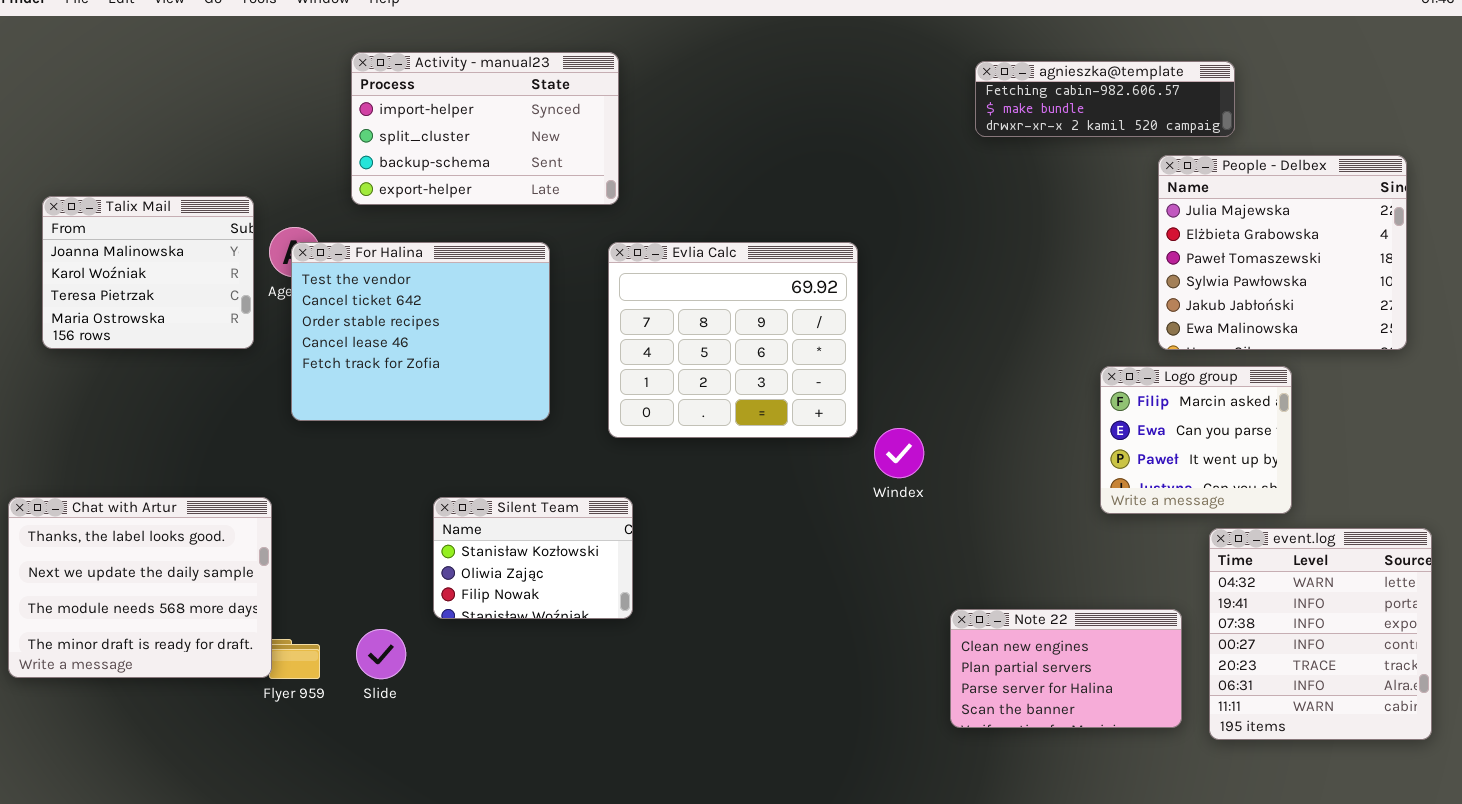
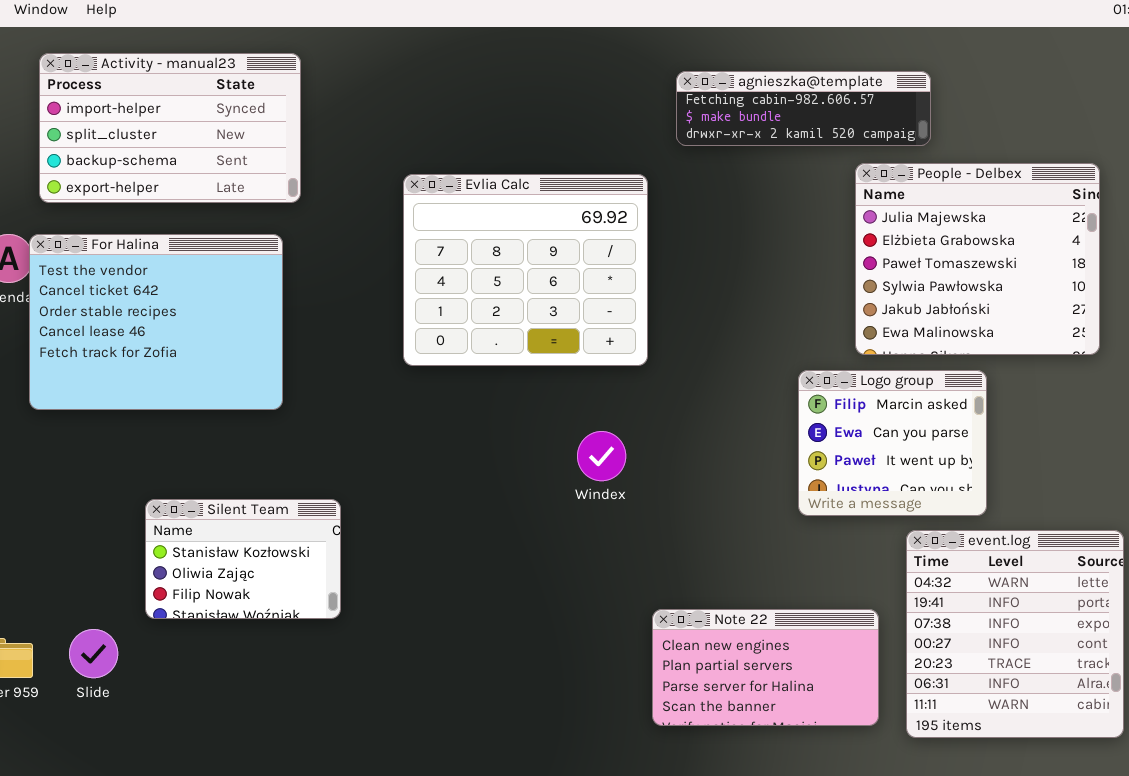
Activity - manual23: [351,52,619,205] -> [39,53,301,203], moved
For Halina: [291,242,550,421] -> [29,234,283,410], moved
Evlia Calc: [608,242,858,438] -> [403,174,648,366], moved

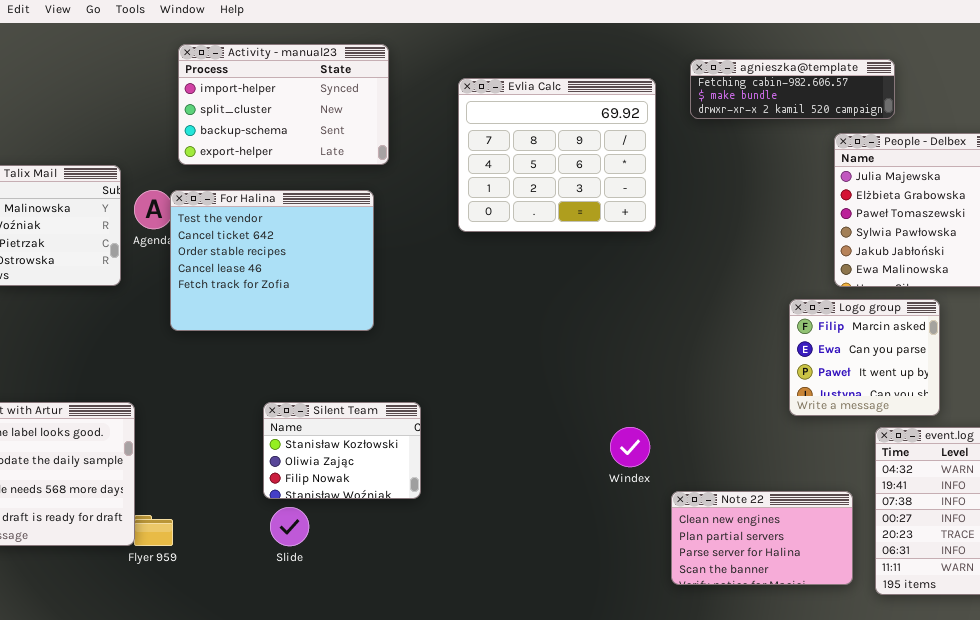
Evlia Calc: [403,174,648,366] -> [458,78,656,232], moved
Windex: [577,431,626,481] -> [610,427,650,467], moved
Slide: [69,629,118,678] -> [270,507,309,546], moved

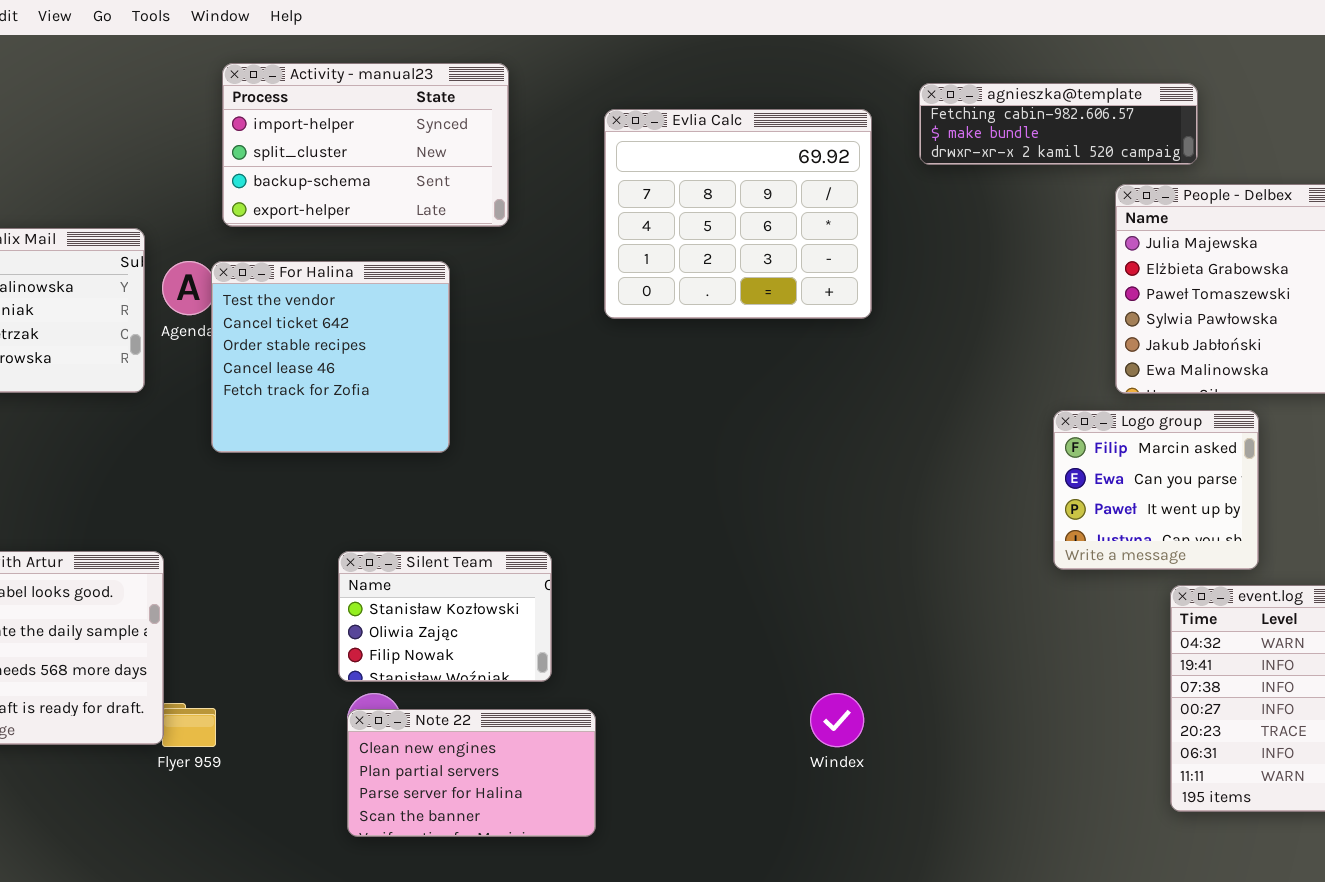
For Halina: [170,190,374,331] -> [211,261,450,453], resized
Windex: [610,427,650,467] -> [810,693,864,747], moved
Note 22: [671,491,853,585] -> [347,709,596,837], moved

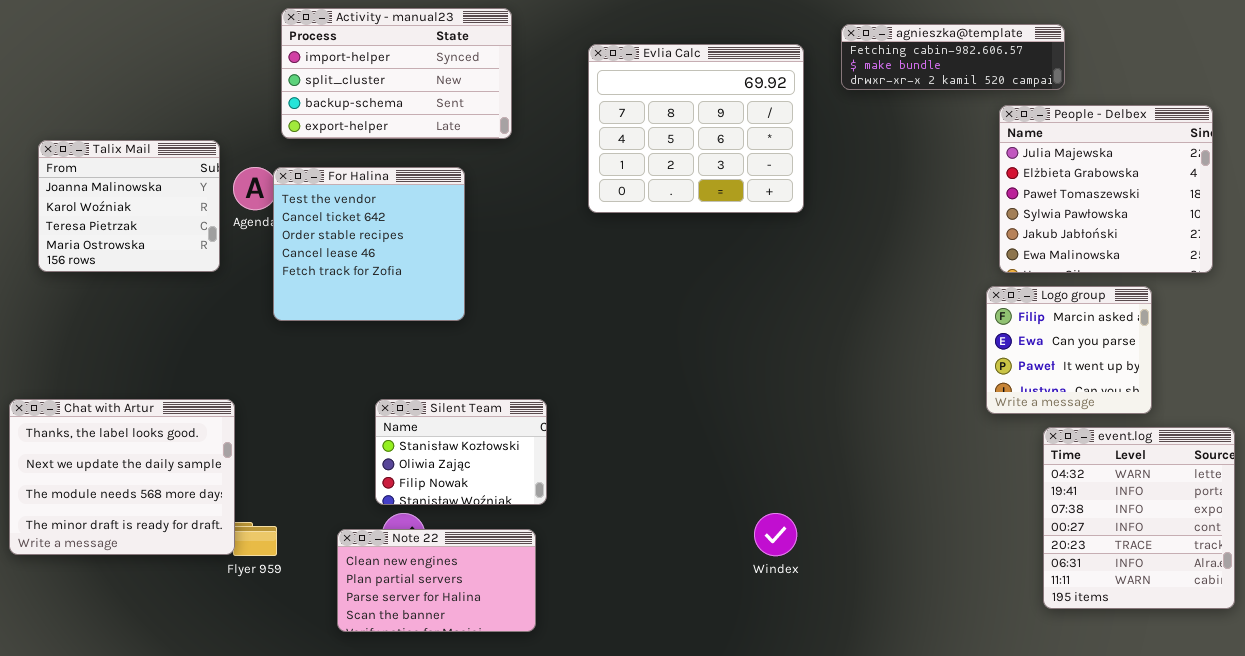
Logo group: [1053,410,1259,570] -> [986,286,1152,414], moved
Note 22: [347,709,596,837] -> [337,529,536,632], moved

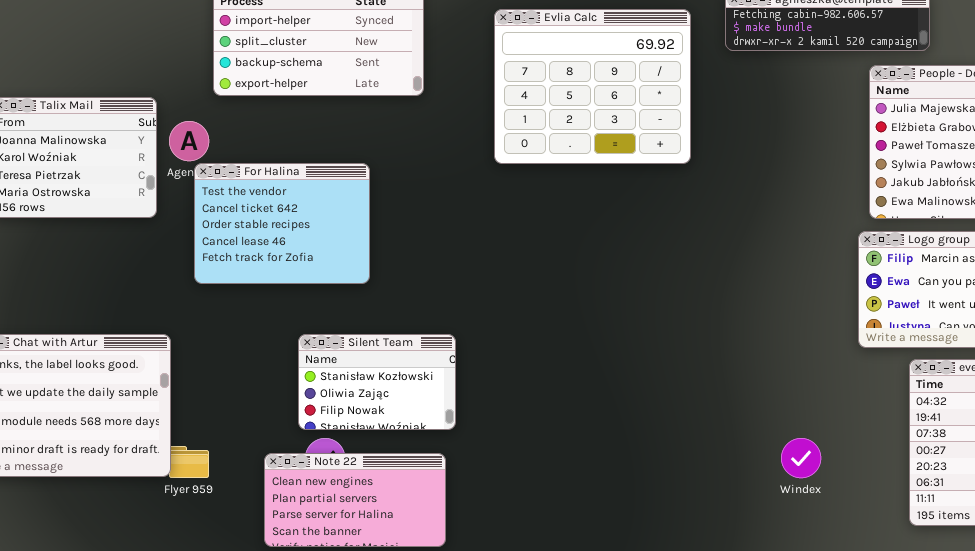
For Halina: [273,167,465,321] -> [194,163,370,284], moved, resized
Windex: [754,513,797,556] -> [781,438,821,478], moved

